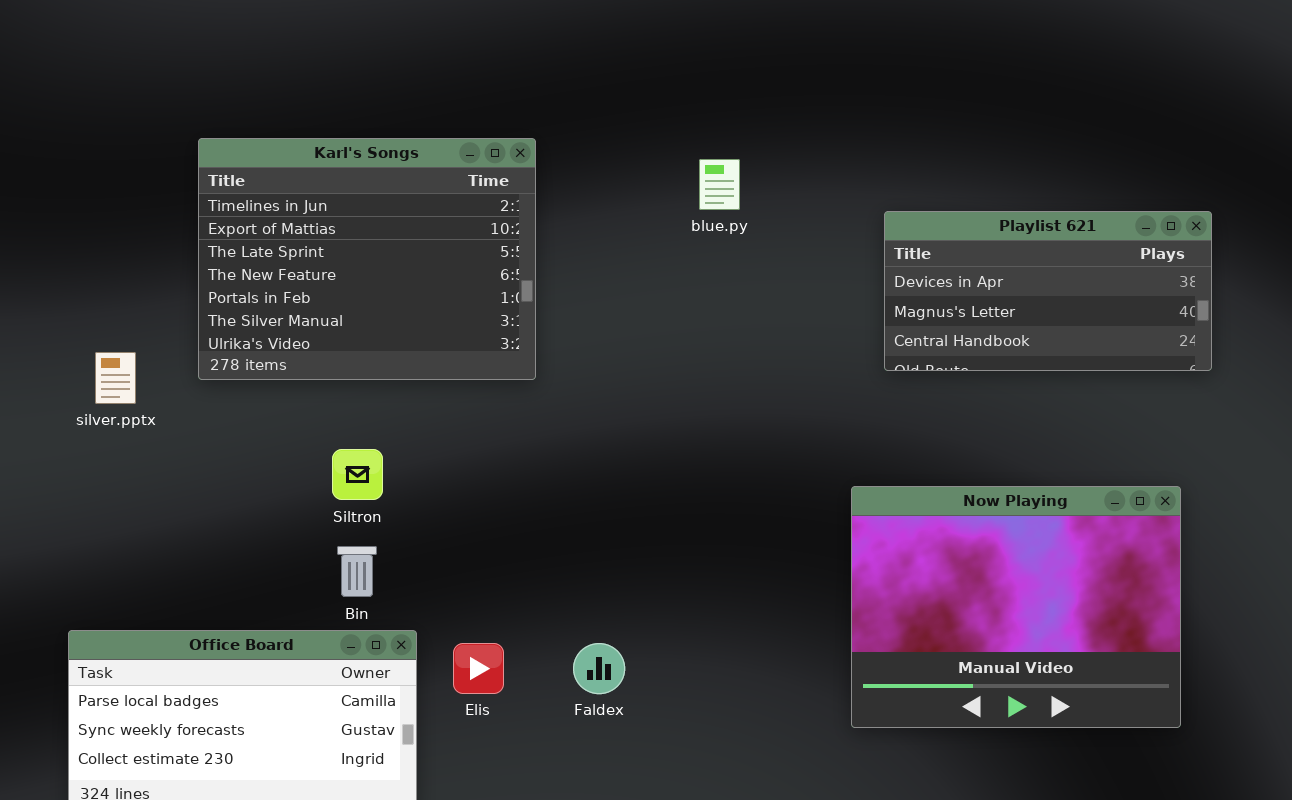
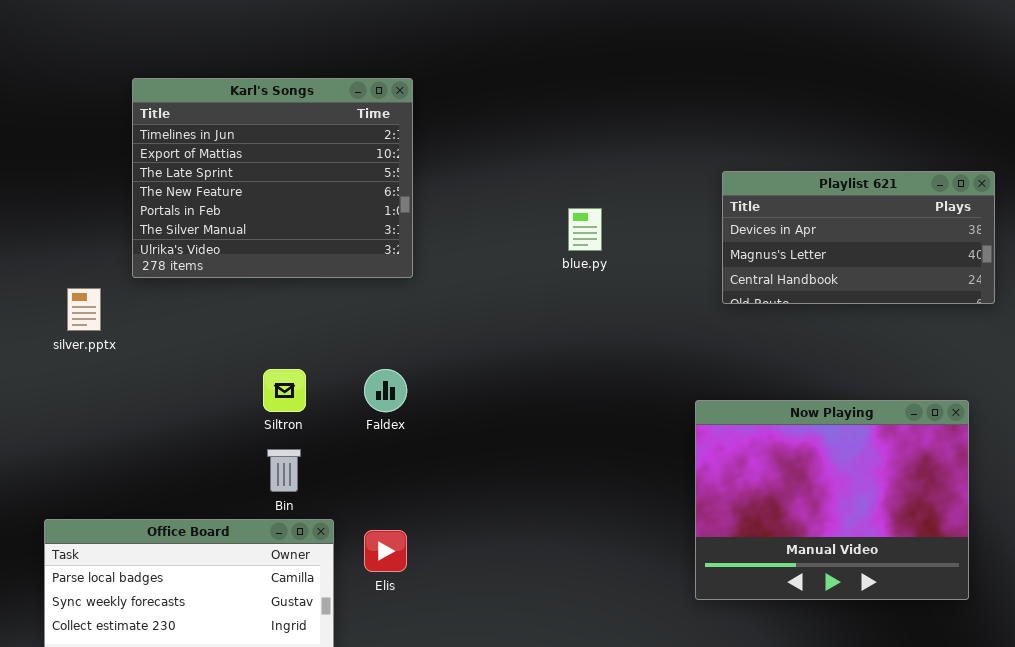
Karl's Songs: [198,138,536,380] -> [132,78,413,278], moved
blue.py: [699,159,740,210] -> [568,208,602,251], moved
Faldex: [573,643,625,694] -> [364,369,407,412], moved

